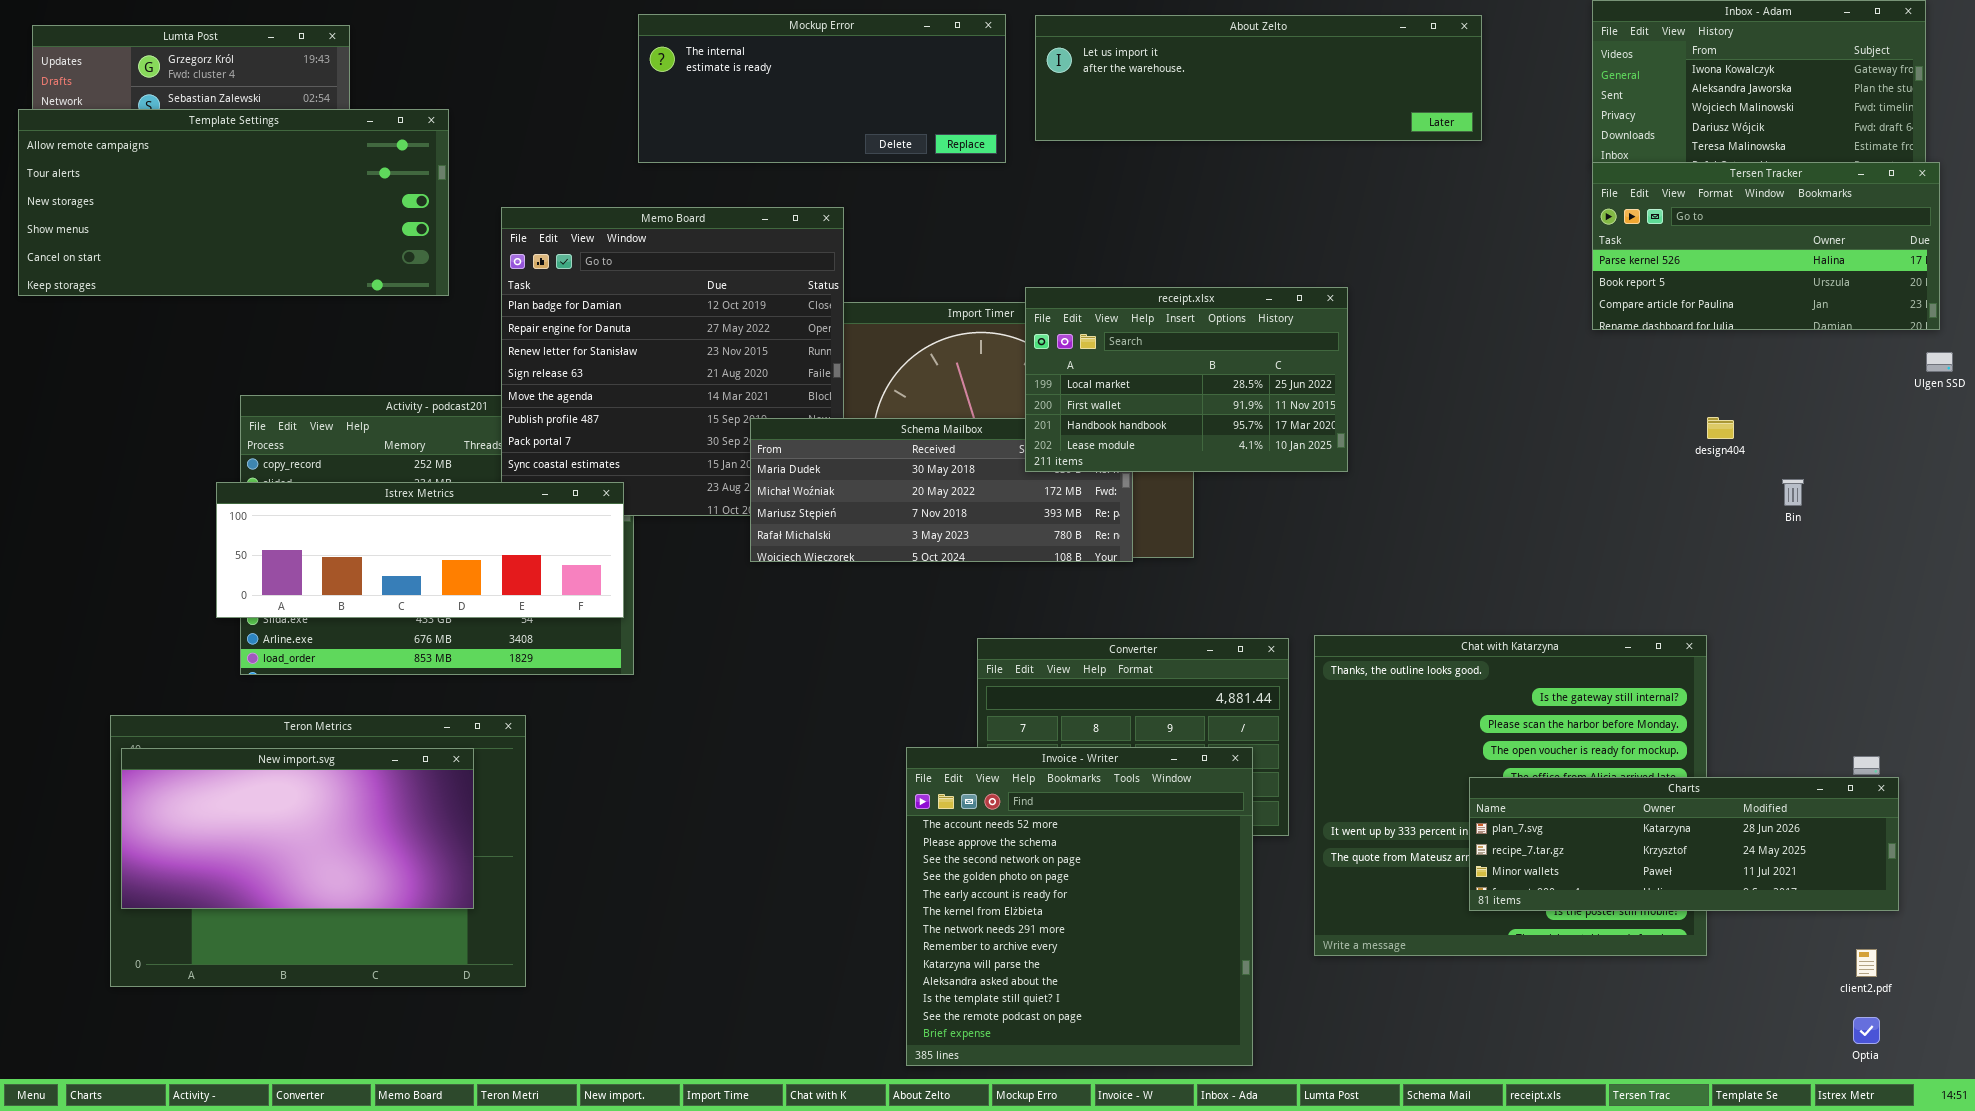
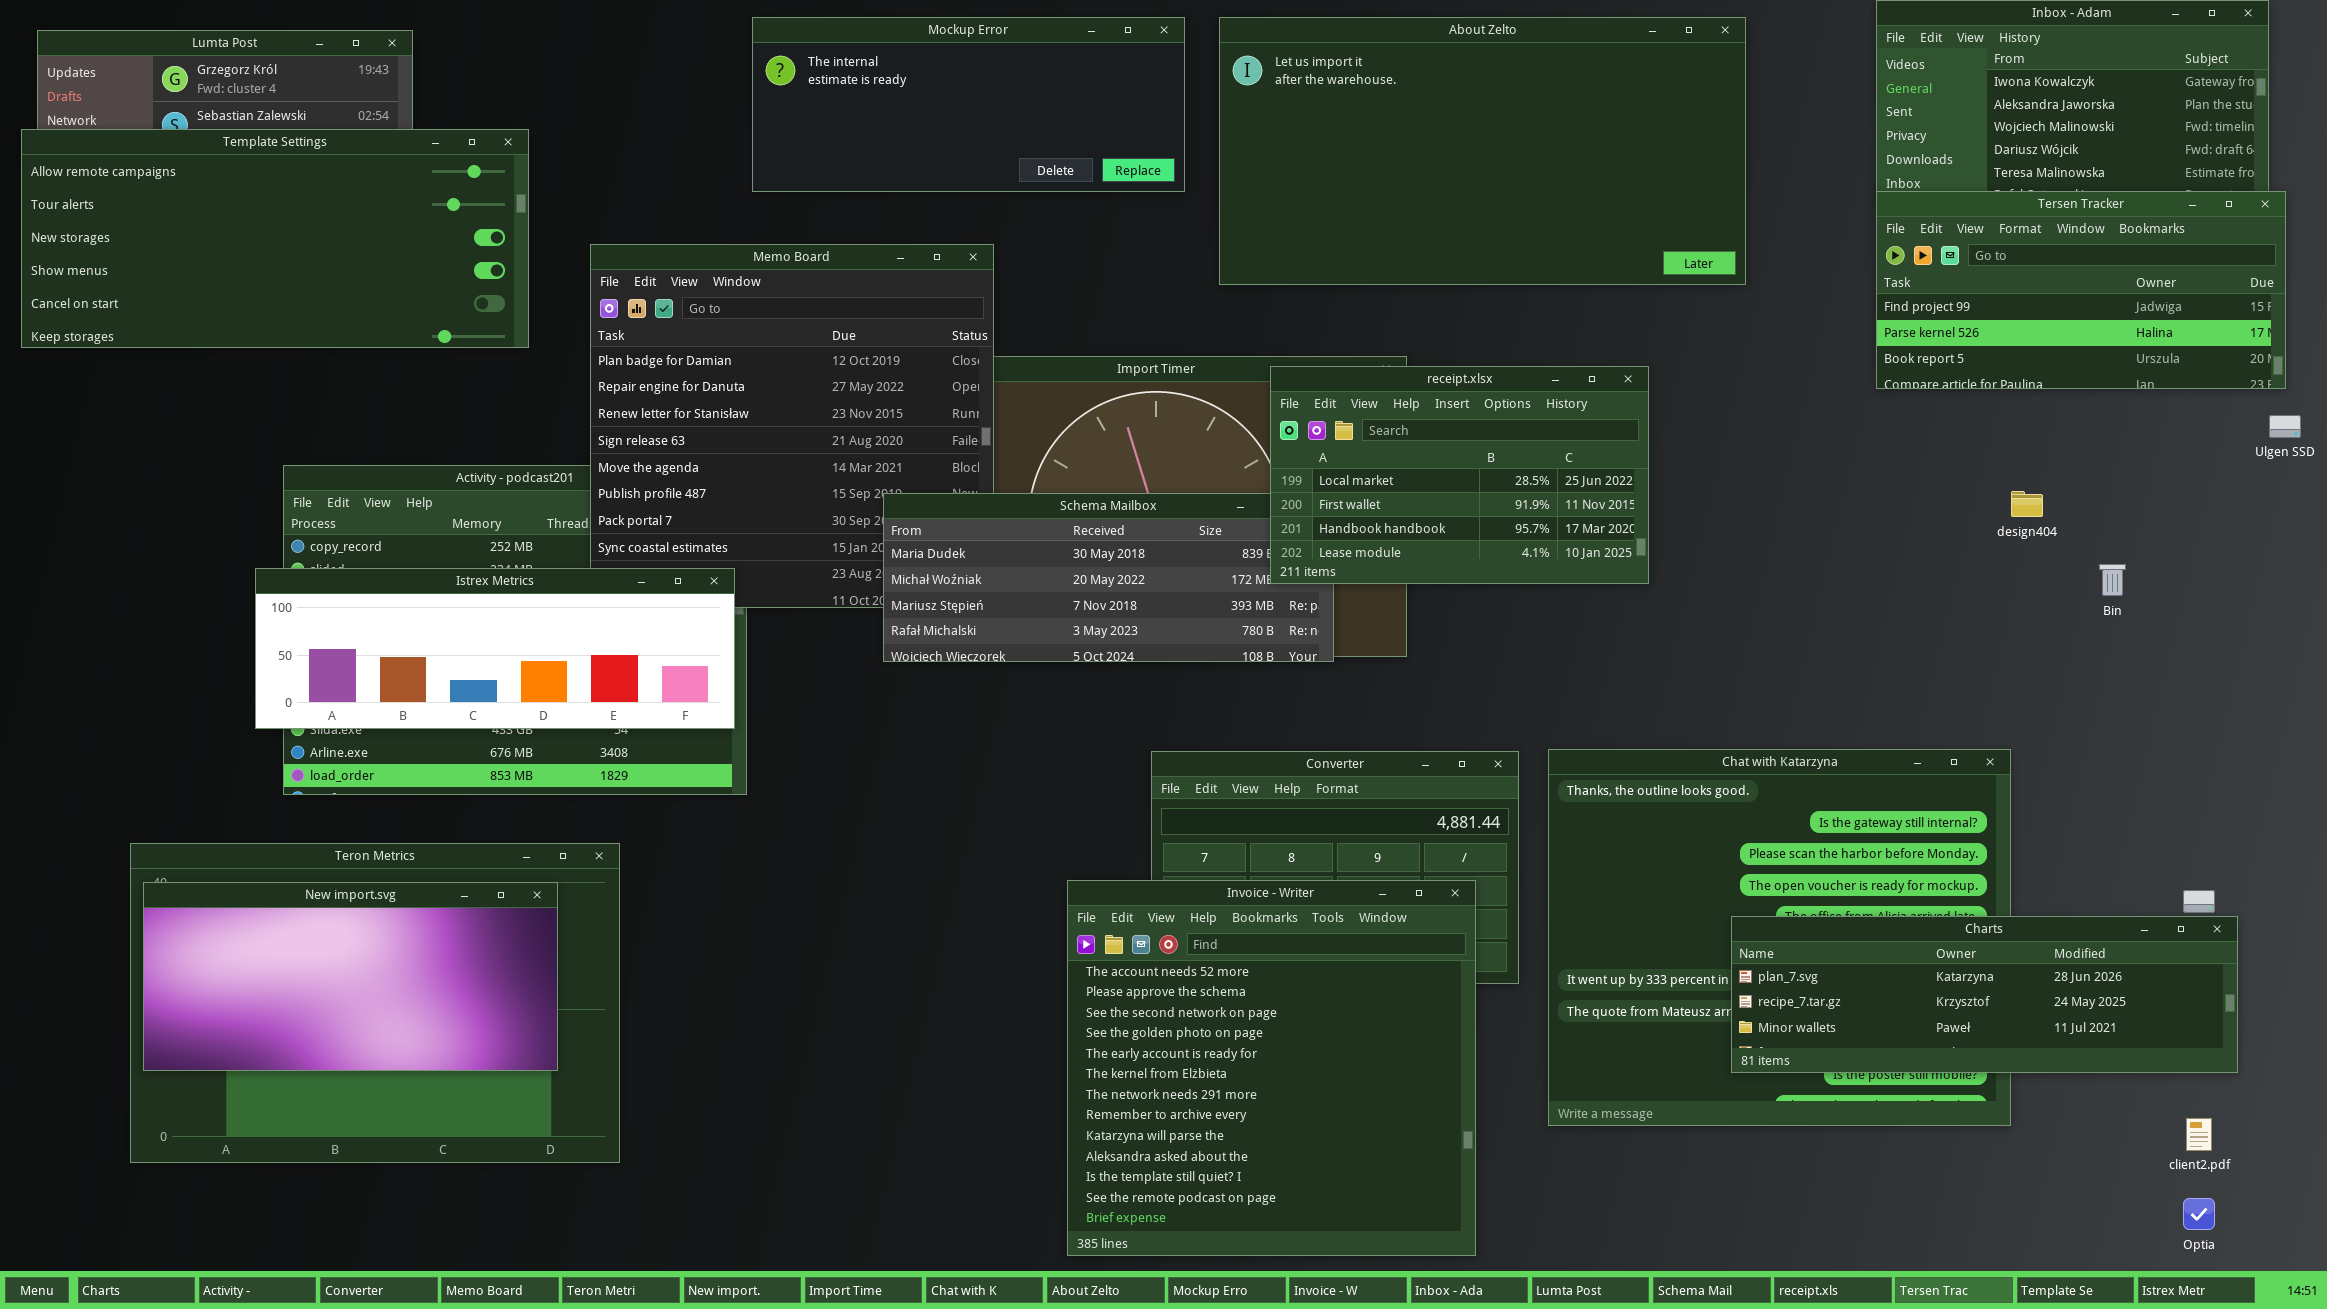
About Zelto: [1035,15,1482,141] -> [1219,17,1746,285], resized
Tersen Tracker: [1592,162,1940,330] -> [1876,191,2286,389], scrolled up 1 row
receipt.xlsx: [1025,287,1348,472] -> [1270,366,1649,584], moved

